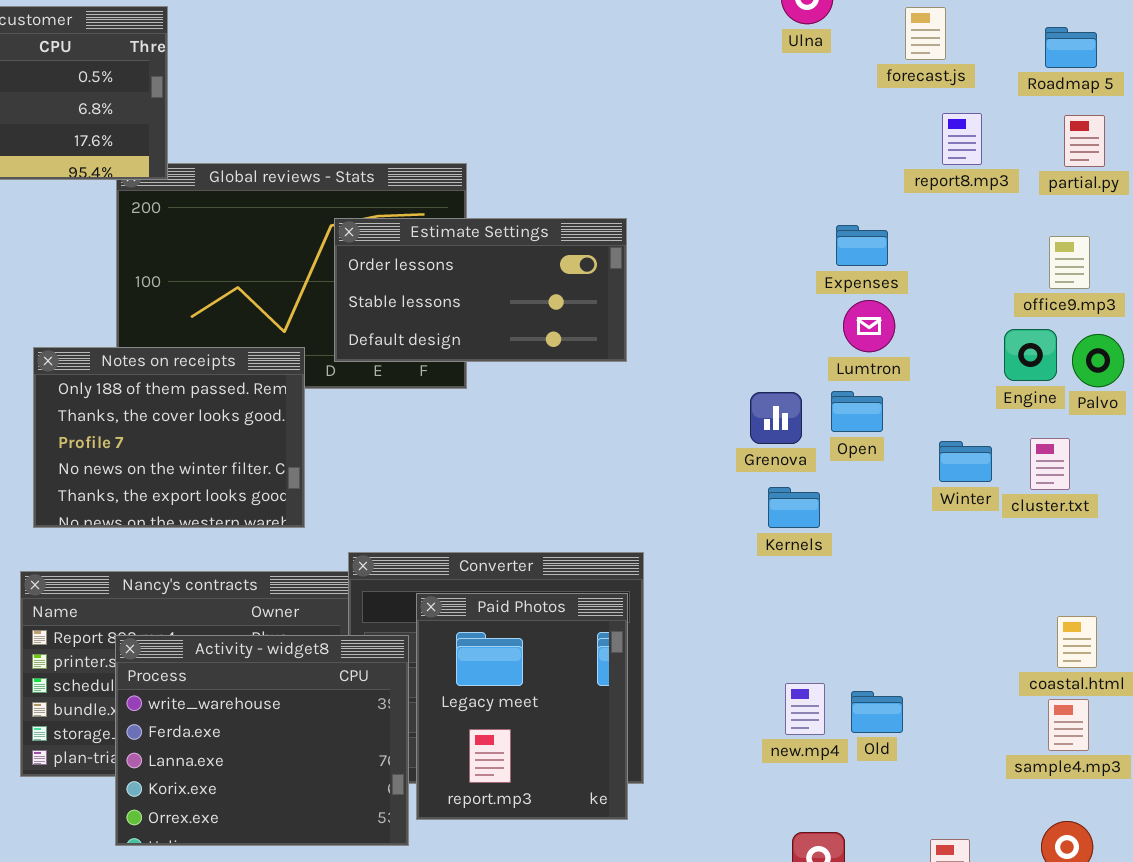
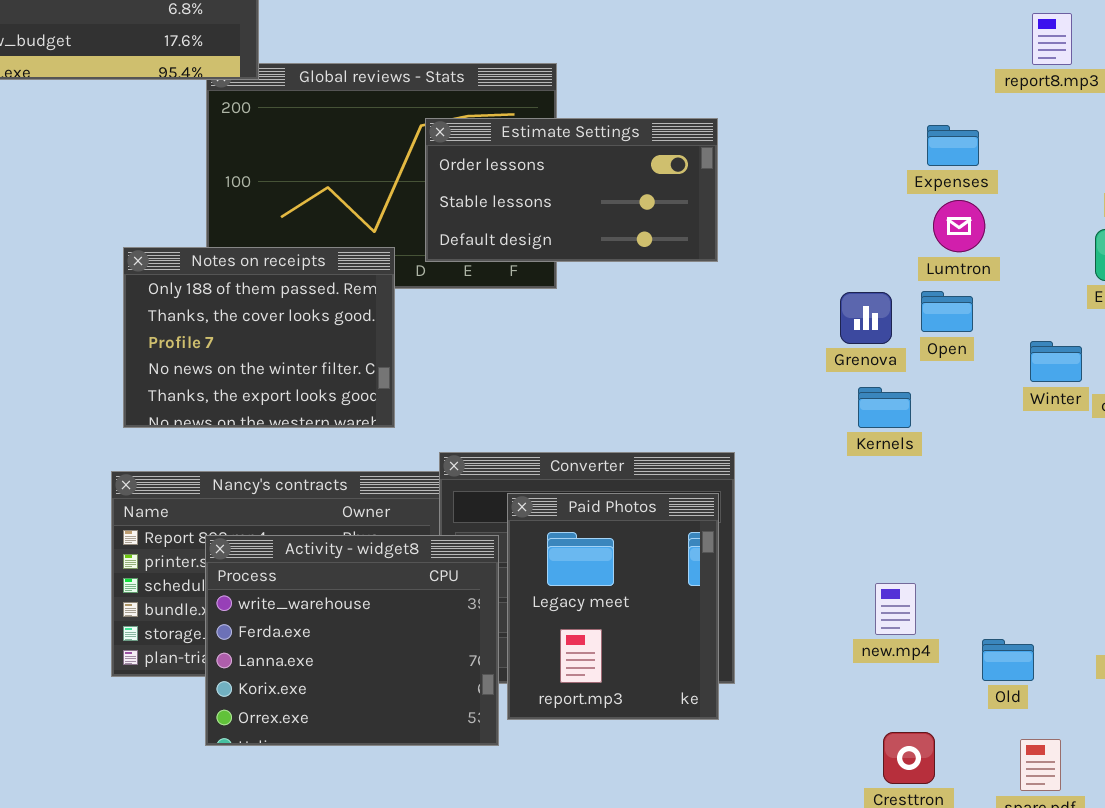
Old: [851,691,903,733] -> [982,639,1034,681], moved

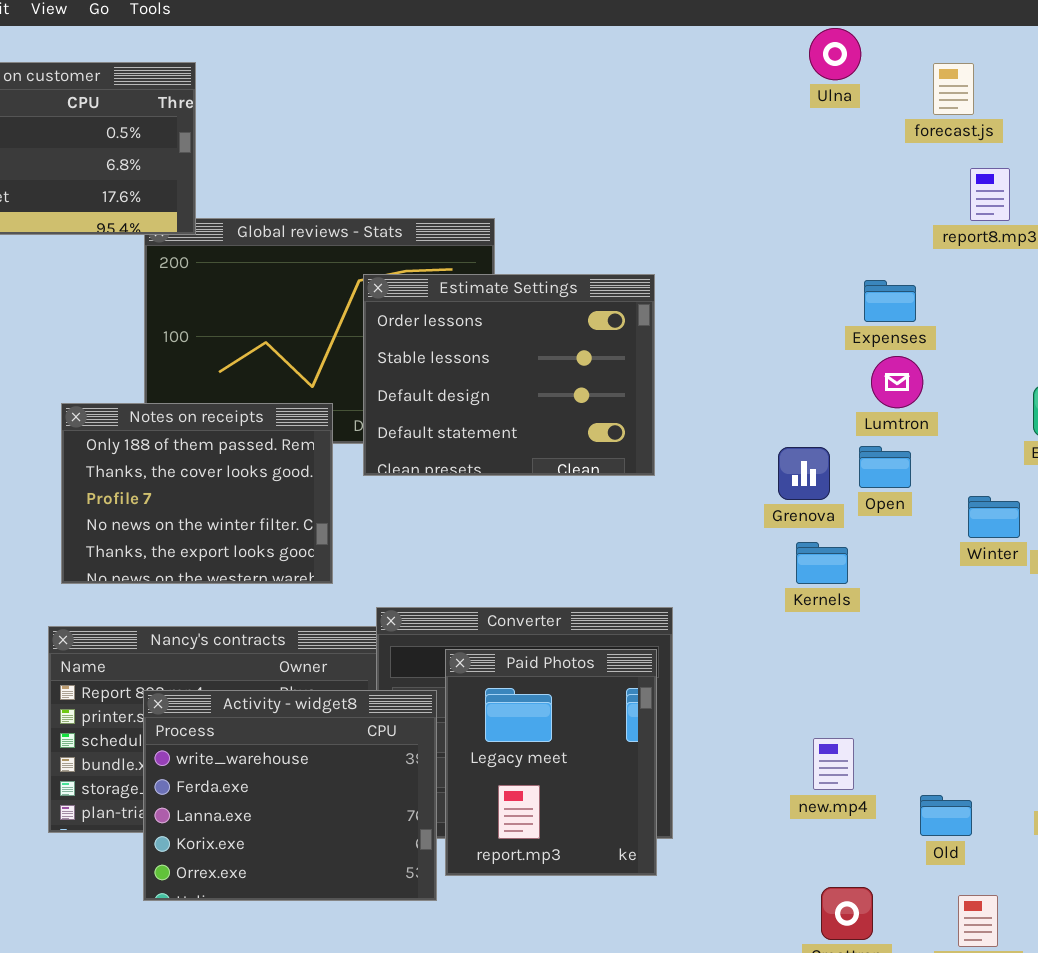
Estimate Settings: [425,118,718,262] -> [363,274,655,476], resized

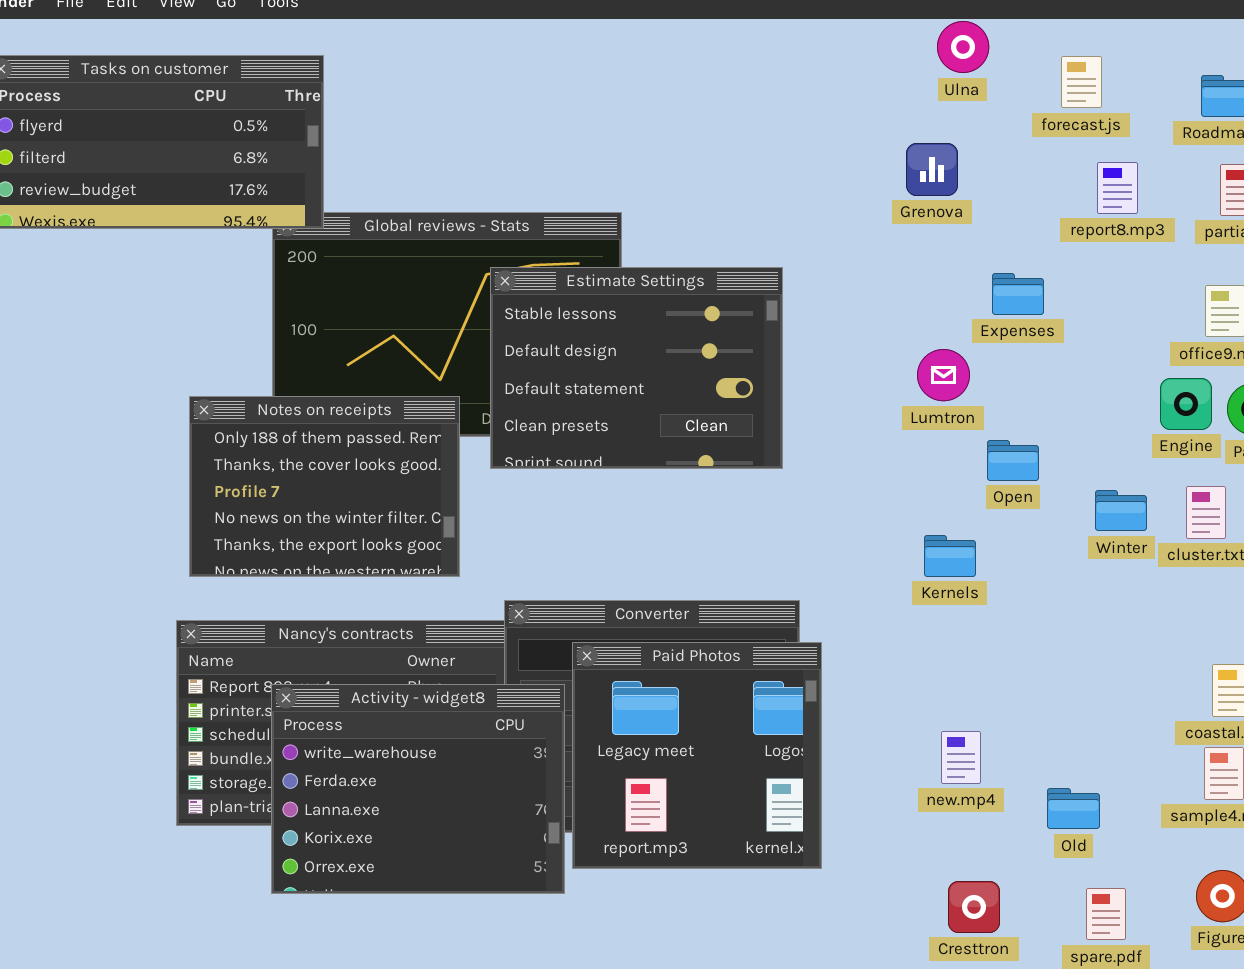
Estimate Settings: [363,274,655,476] -> [490,267,783,469], scrolled down 1 row
Lumtron: [871,356,923,408] -> [917,349,970,401], moved
Grenova: [778,447,830,500] -> [906,143,958,196], moved
Paid Photos: [445,649,657,876] -> [572,642,822,869], resized

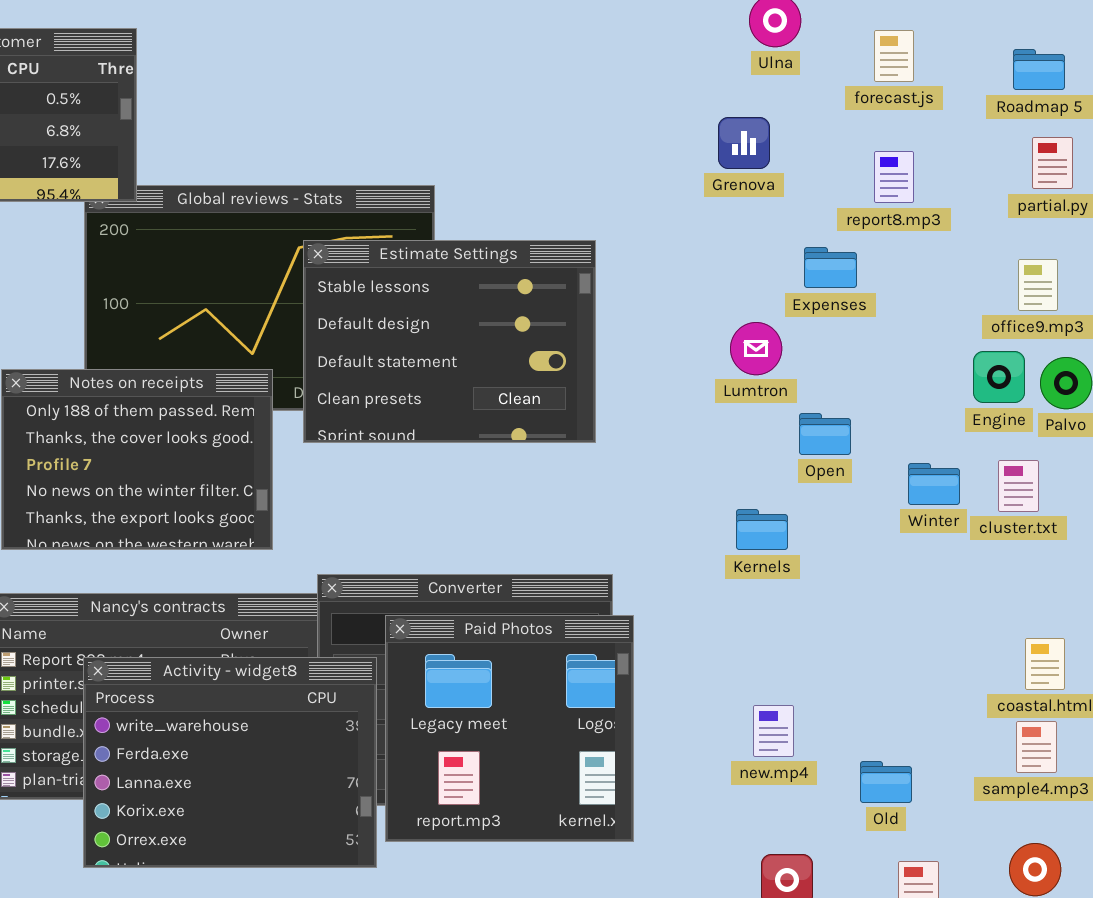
report8.mp3: [1097,162,1138,214] -> [874,151,914,203], moved

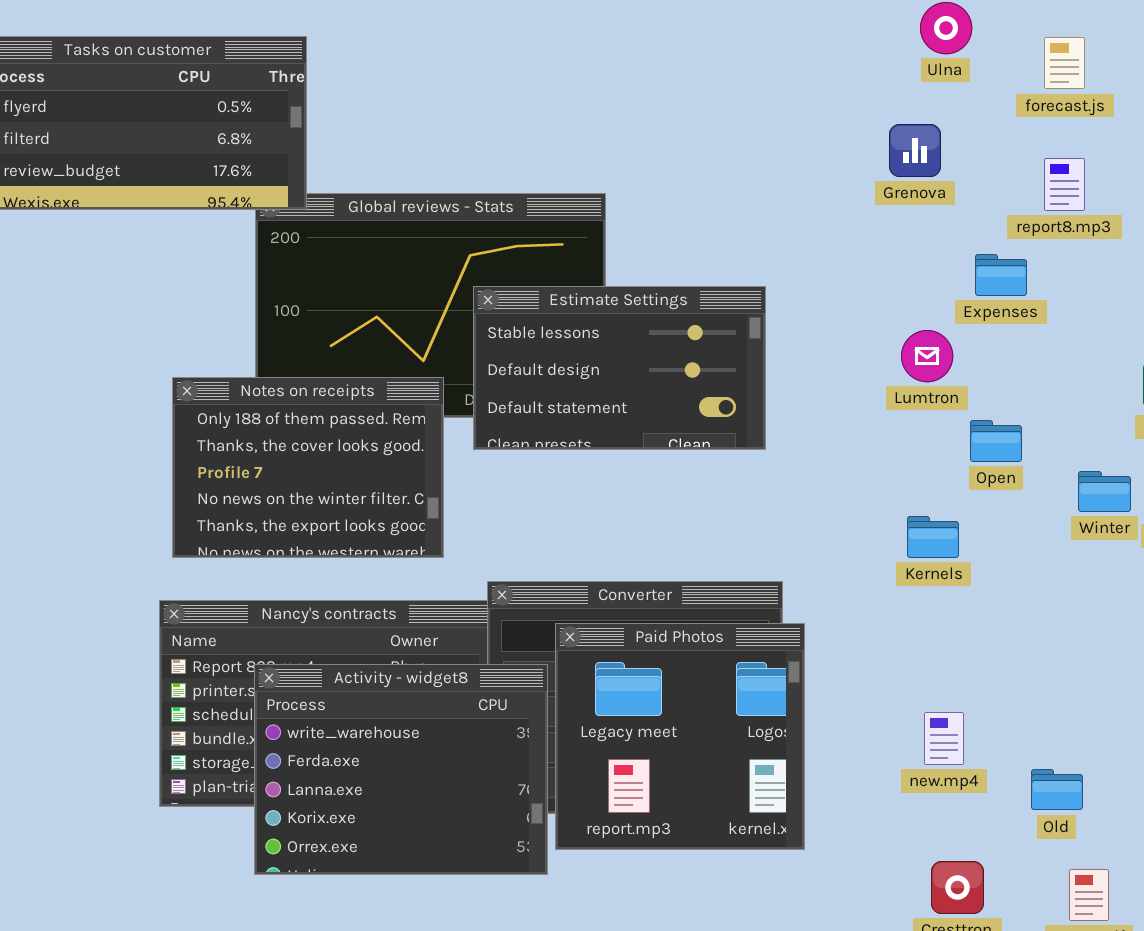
Estimate Settings: [303,240,596,443] -> [473,286,766,450], resized

